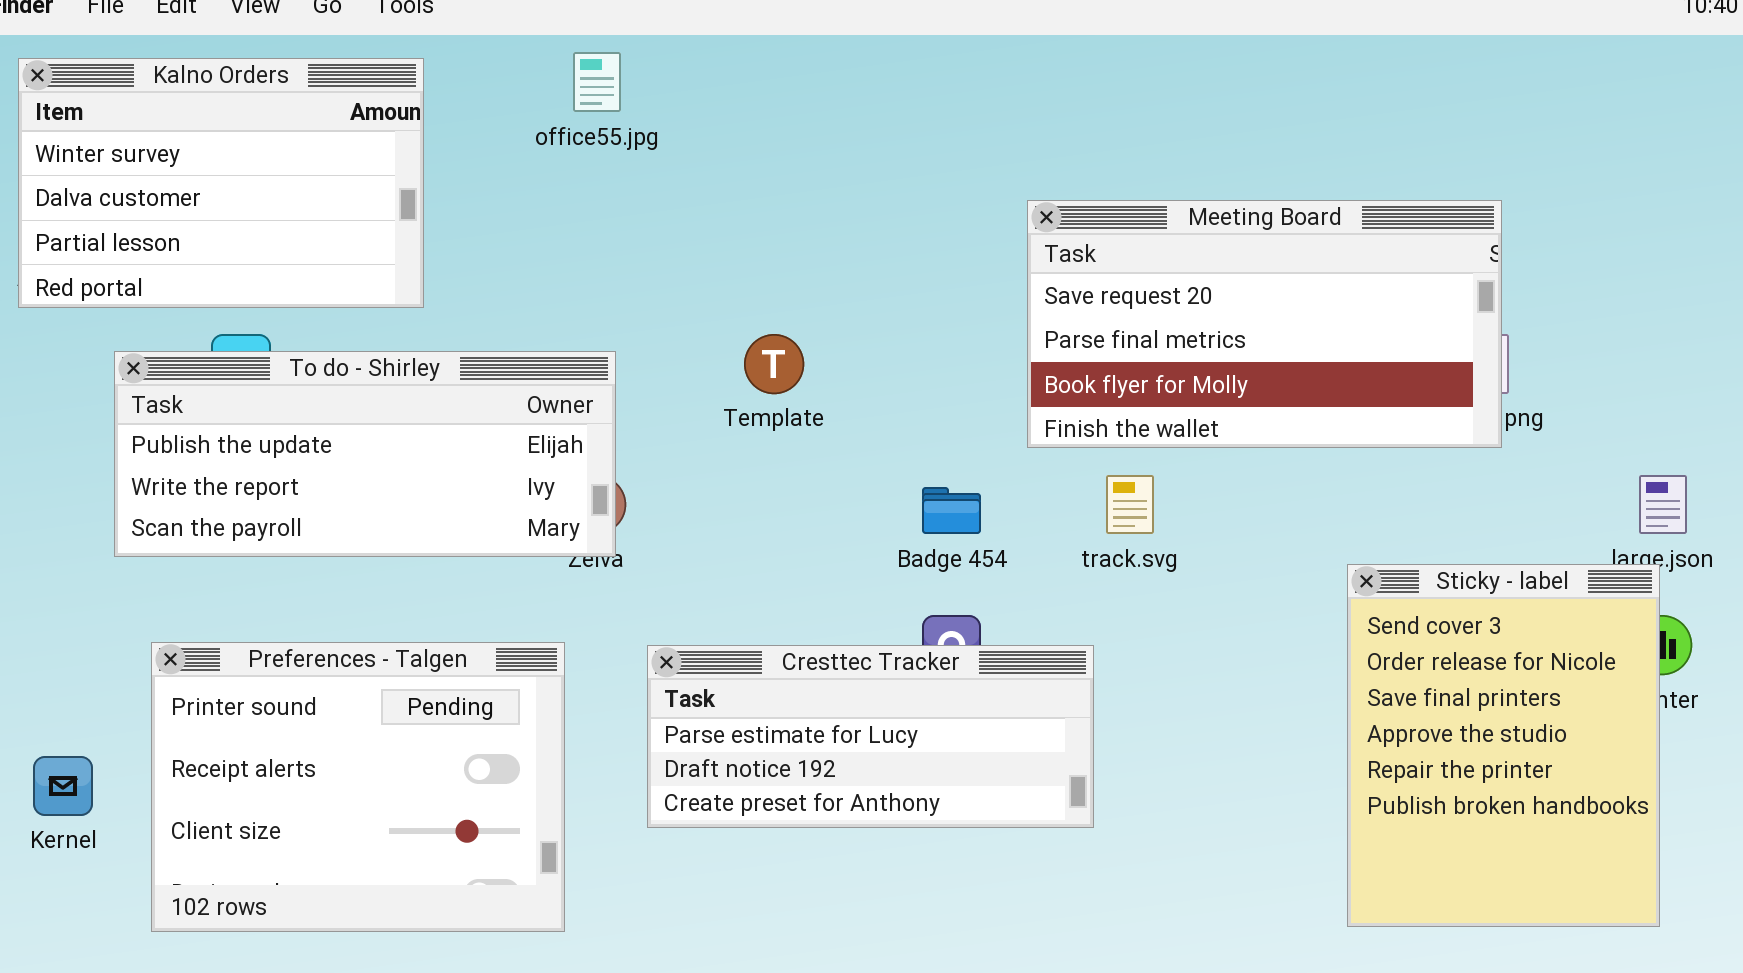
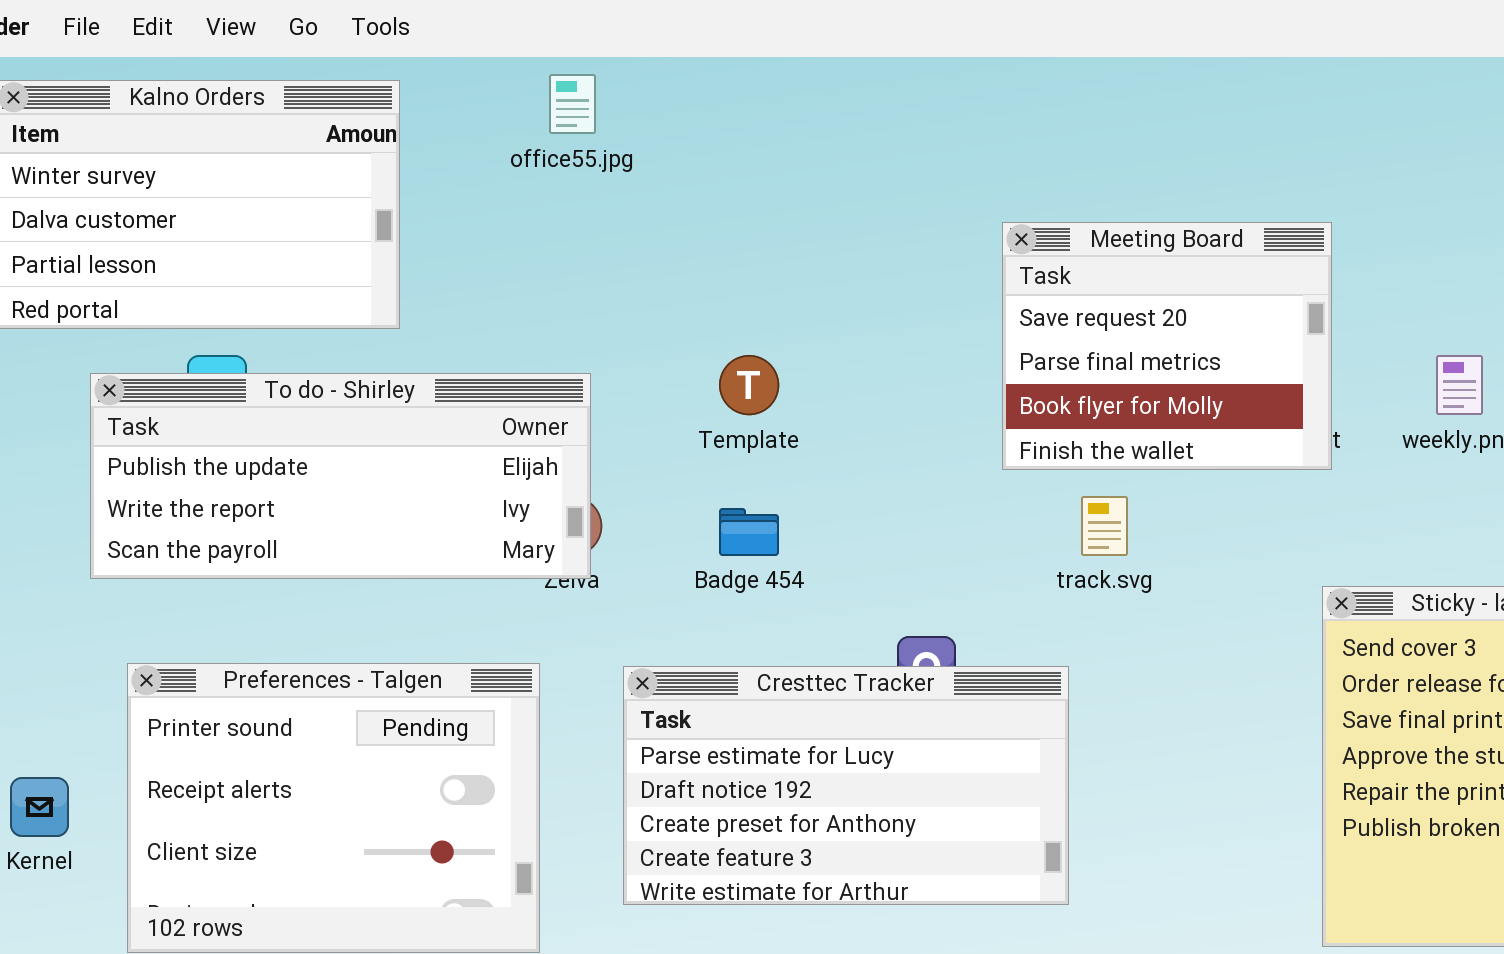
Meeting Board: [1027,200,1502,448] -> [1002,222,1332,470], resized
Badge 454: [922,487,981,534] -> [719,508,779,556], moved
Cresttec Tracker: [647,645,1094,828] -> [623,666,1069,905], resized

